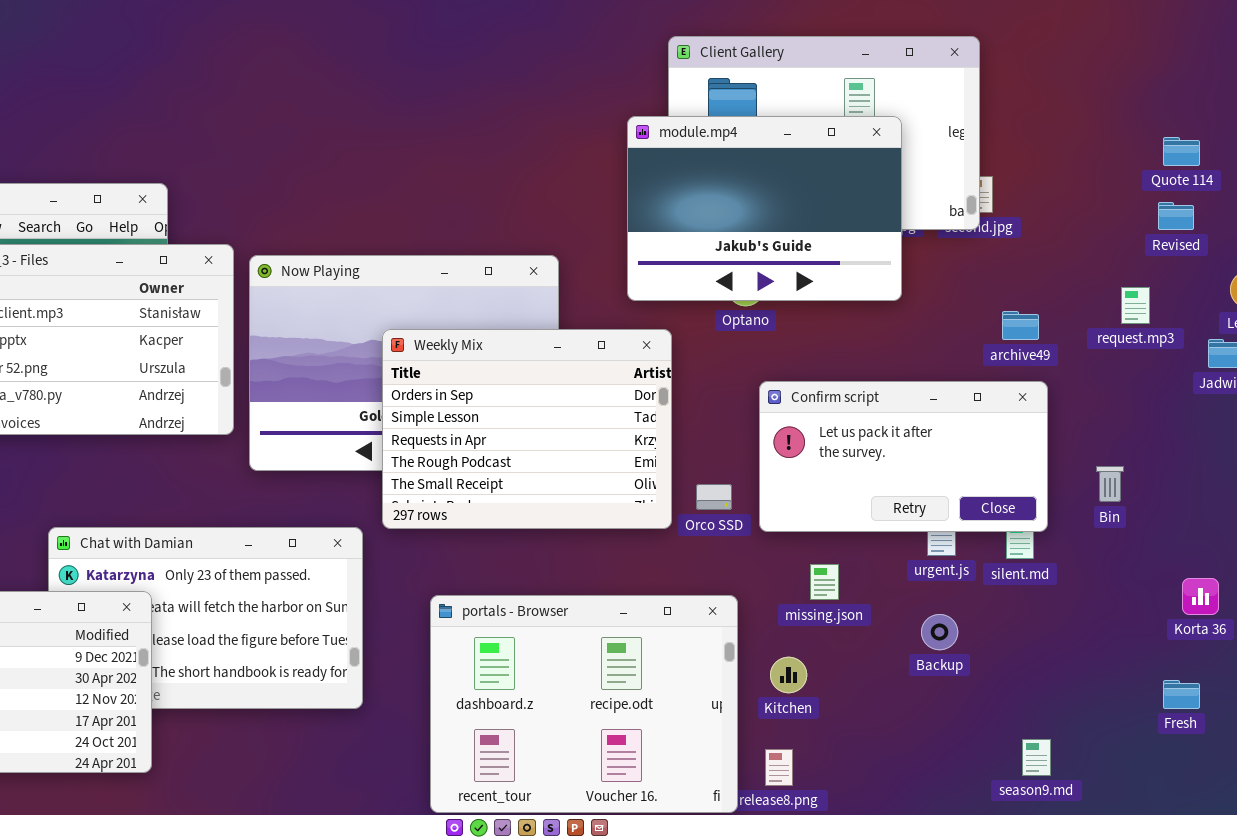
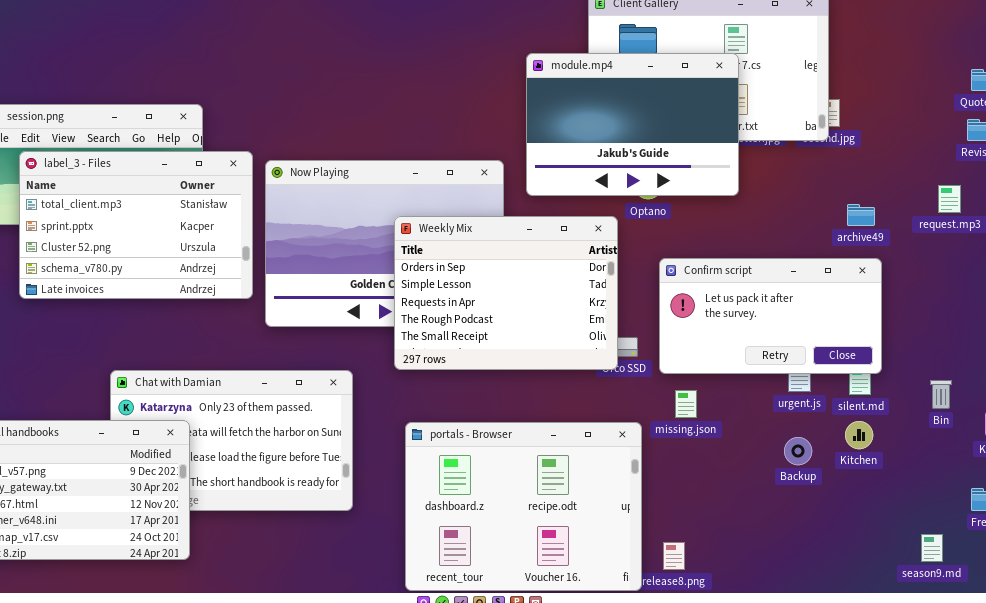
module.mp4: [627,116,902,301] -> [526,53,739,196], moved
Weekly Mix: [382,329,672,529] -> [394,216,618,370], moved
Bin: [1096,466,1124,502] -> [930,380,952,409], moved
missing.json: [810,564,839,600] -> [675,390,697,418], moved
Kitchen: [770,657,807,693] -> [845,421,873,449], moved
season9.md: [1022,739,1051,776] -> [921,534,943,562], moved

